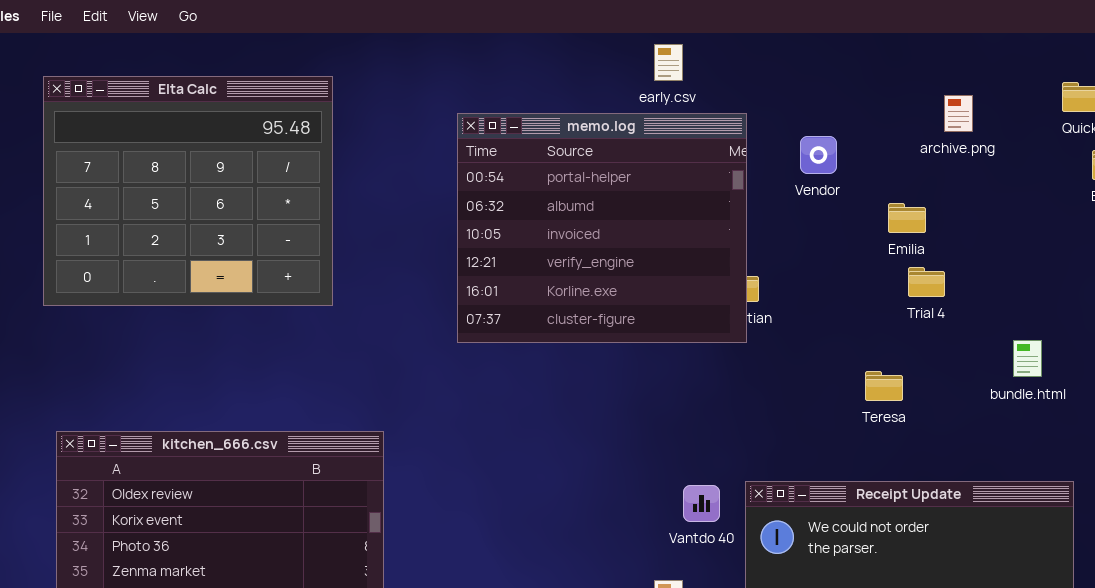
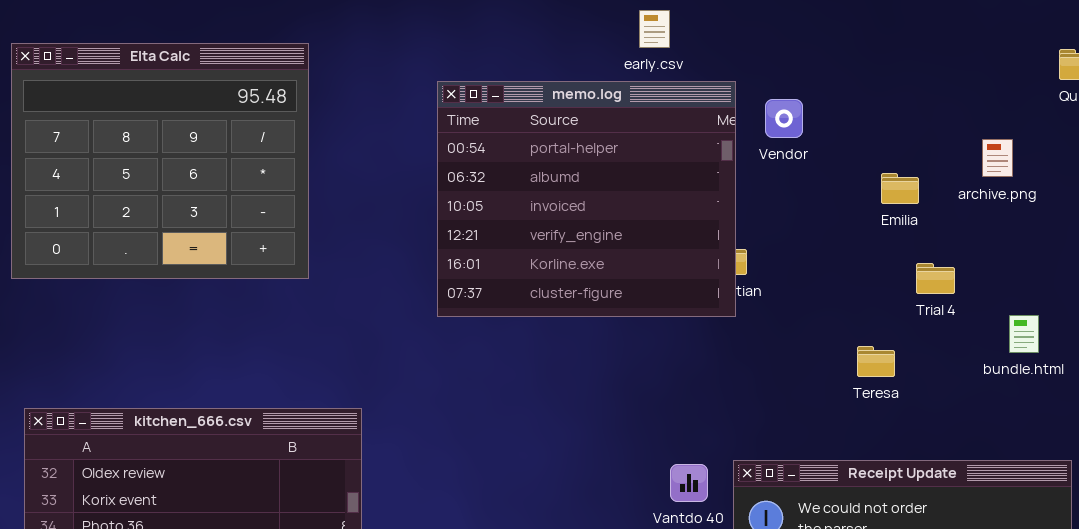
archive.png: [944,95,973,132] -> [982,139,1013,177], moved
Vendor: [800,136,837,174] -> [765,99,803,138], moved
Trial 4: [908,267,945,297] -> [916,263,955,294], moved

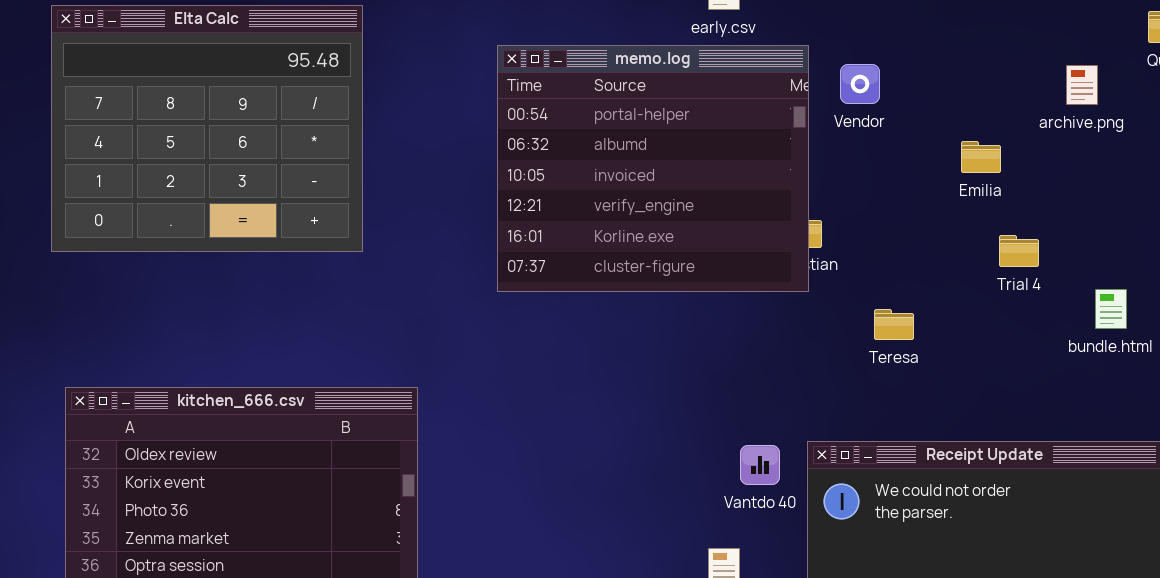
archive.png: [982,139,1013,177] -> [1066,65,1098,105], moved
Teresa: [857,346,895,377] -> [874,309,914,340], moved

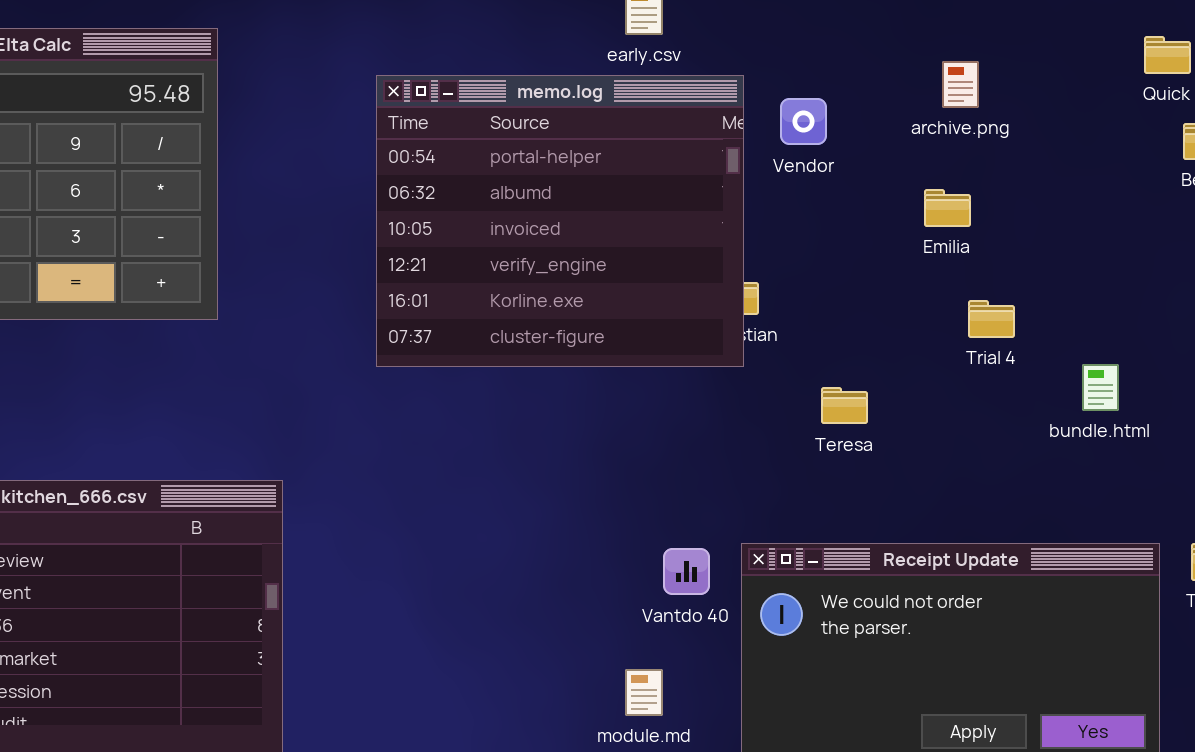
archive.png: [1066,65,1098,105] -> [942,61,979,108], moved

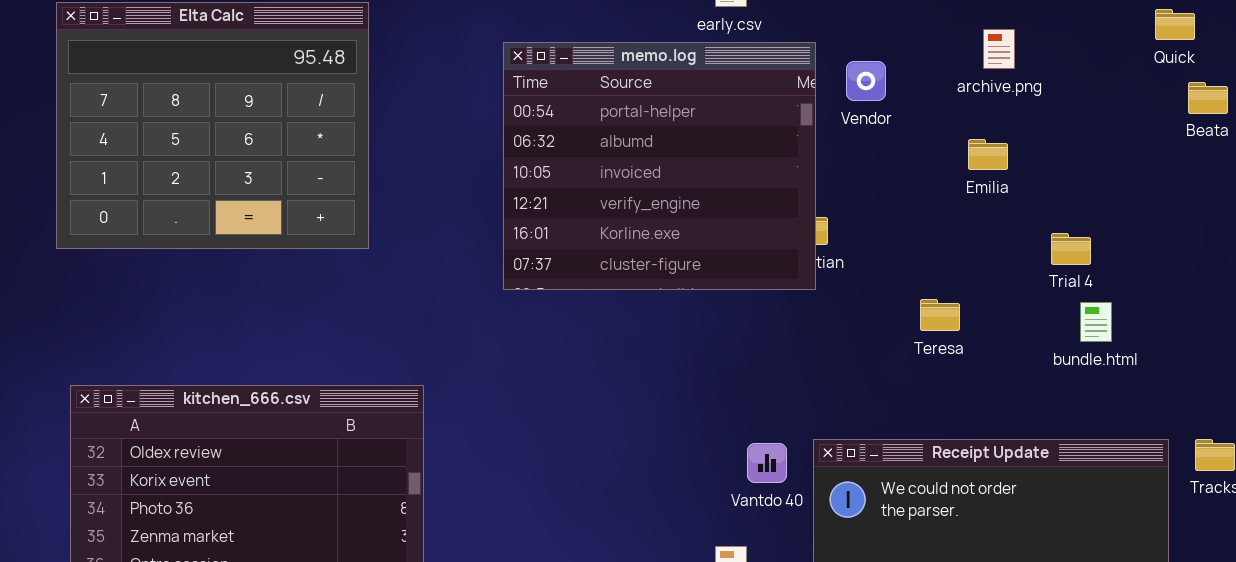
Trial 4: [968,300,1015,338] -> [1051,233,1091,265], moved
bundle.html: [1082,364,1119,411] -> [1080,302,1112,342], moved
Teresa: [821,387,868,424] -> [920,299,960,331], moved

